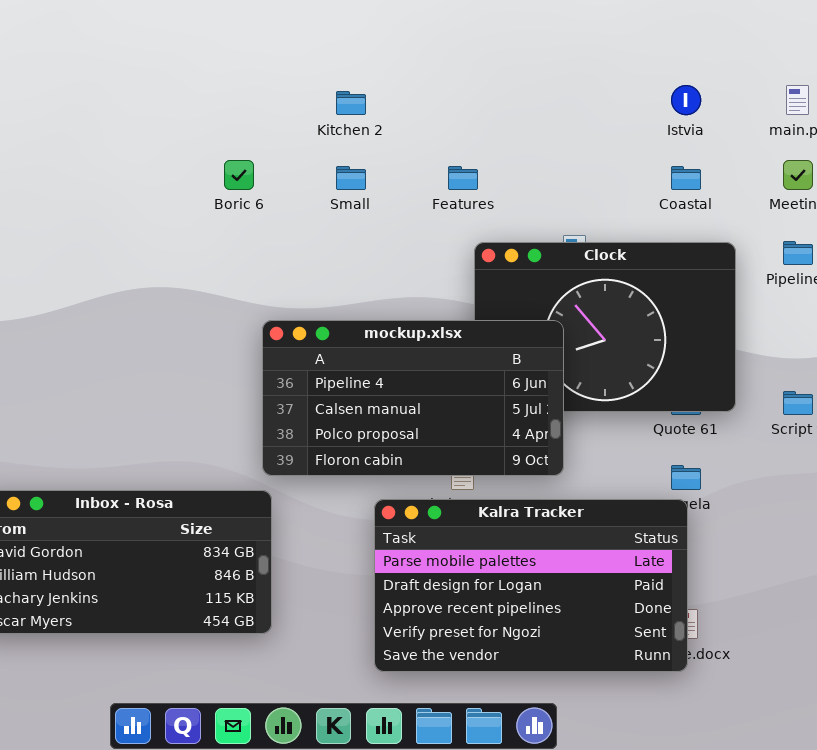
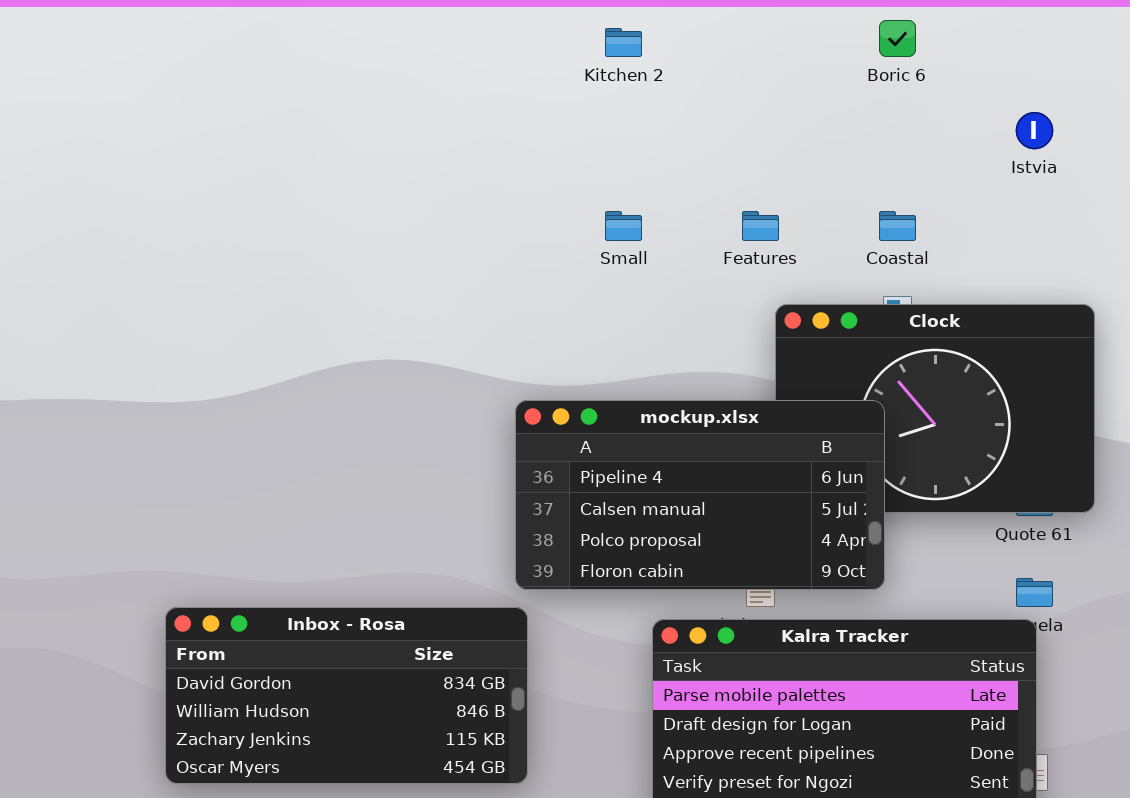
Kitchen 2: [336,91,366,115] -> [605,28,642,57], moved
Boric 6: [224,160,254,190] -> [879,20,916,57], moved
Coastal: [671,166,701,190] -> [879,211,916,241], moved

